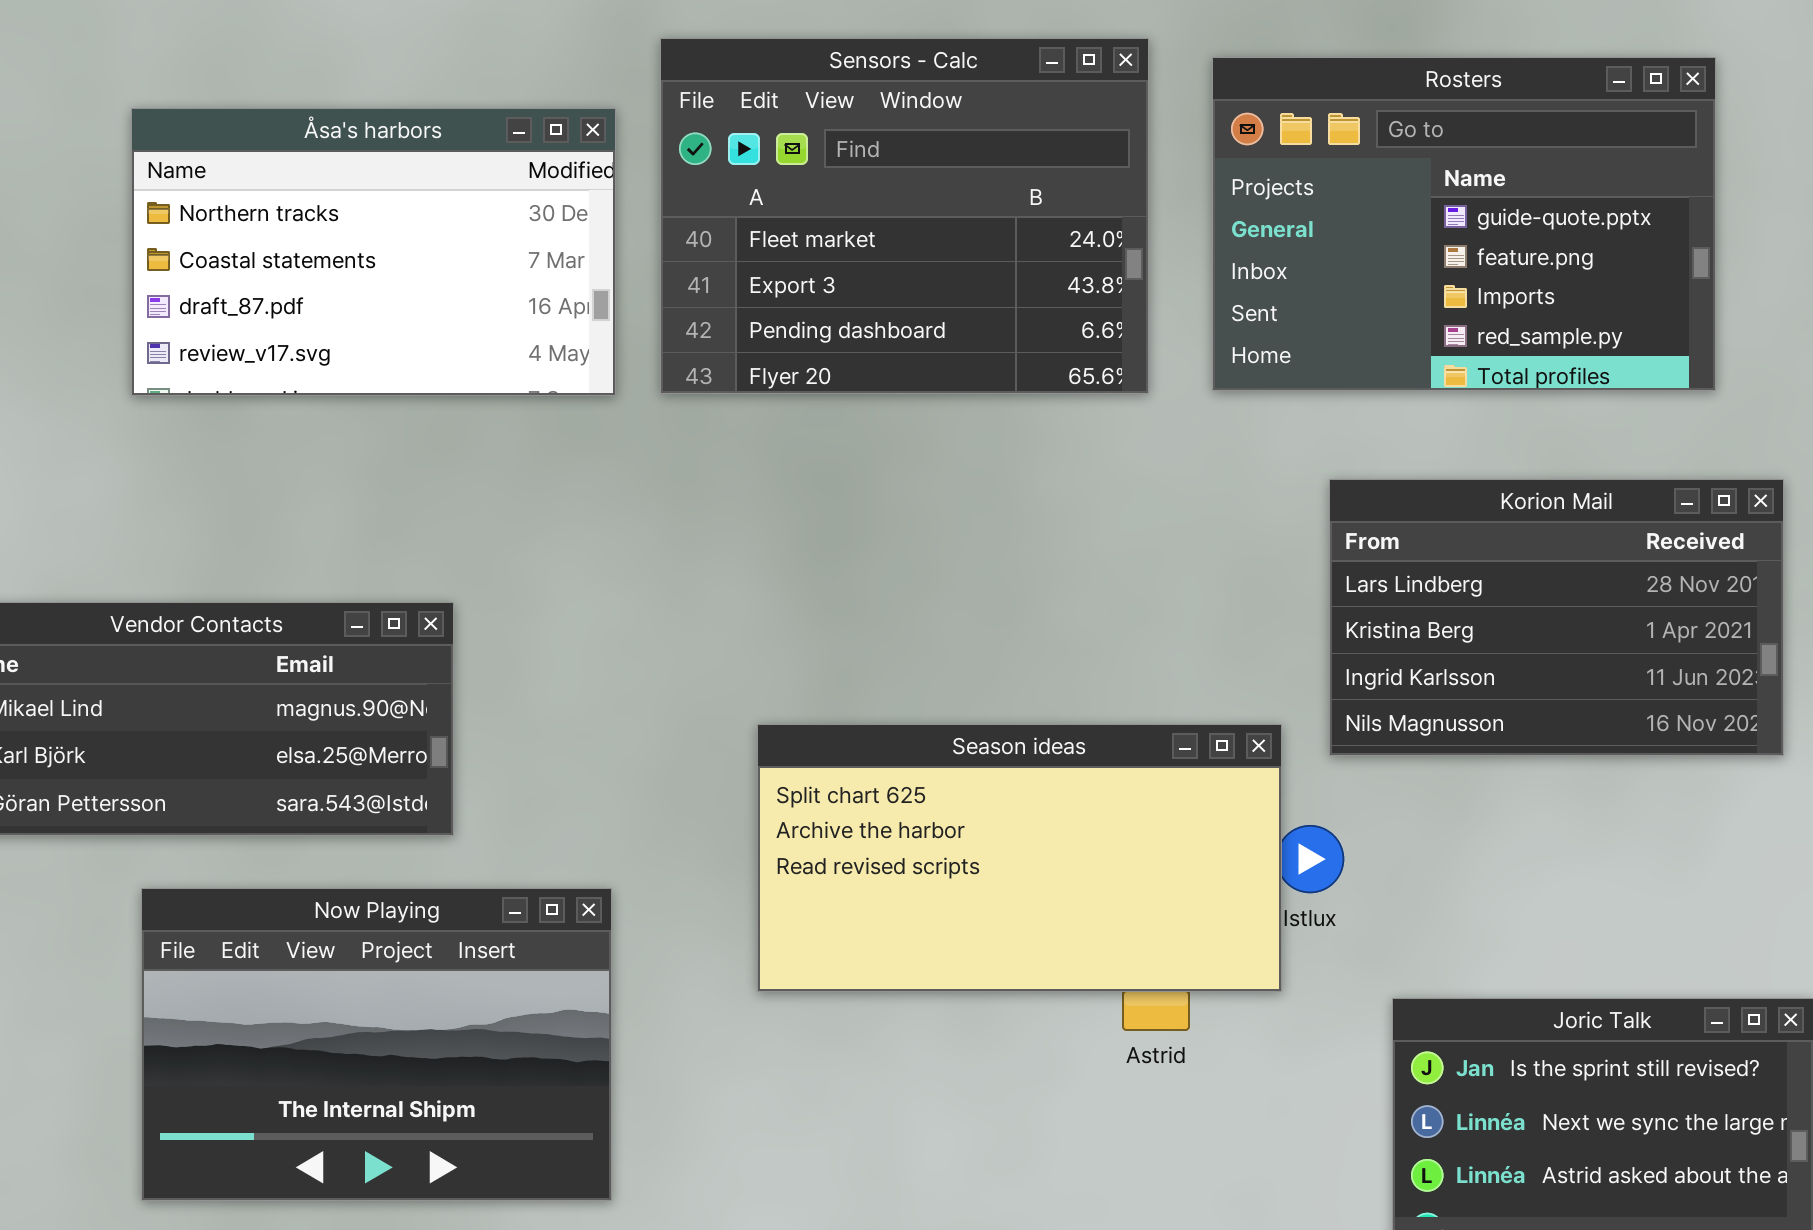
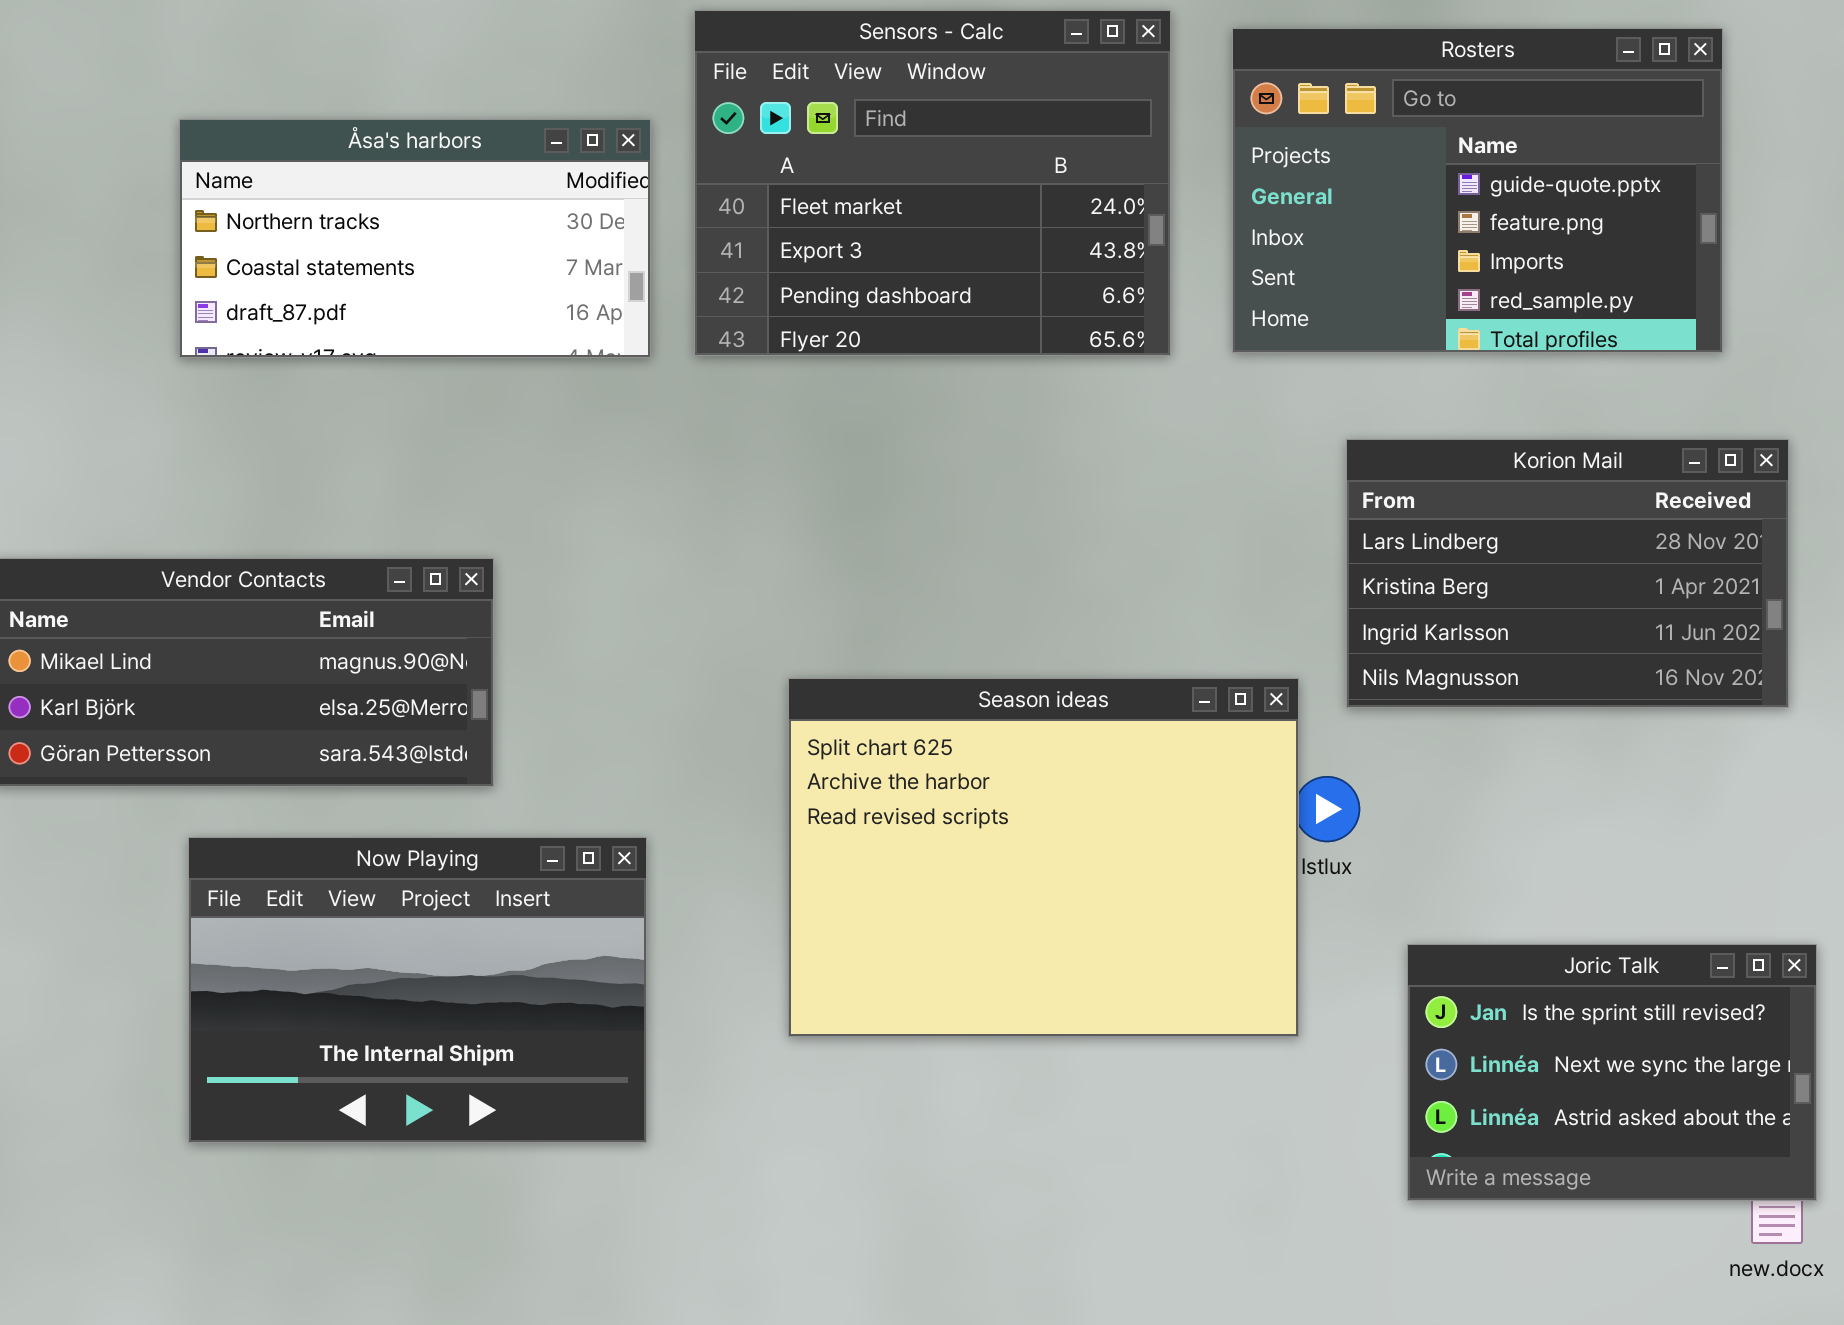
Åsa's harbors: [131,108,616,396] -> [179,119,651,358], resized
Season ideas: [757,724,1282,992] -> [788,678,1299,1037], resized

